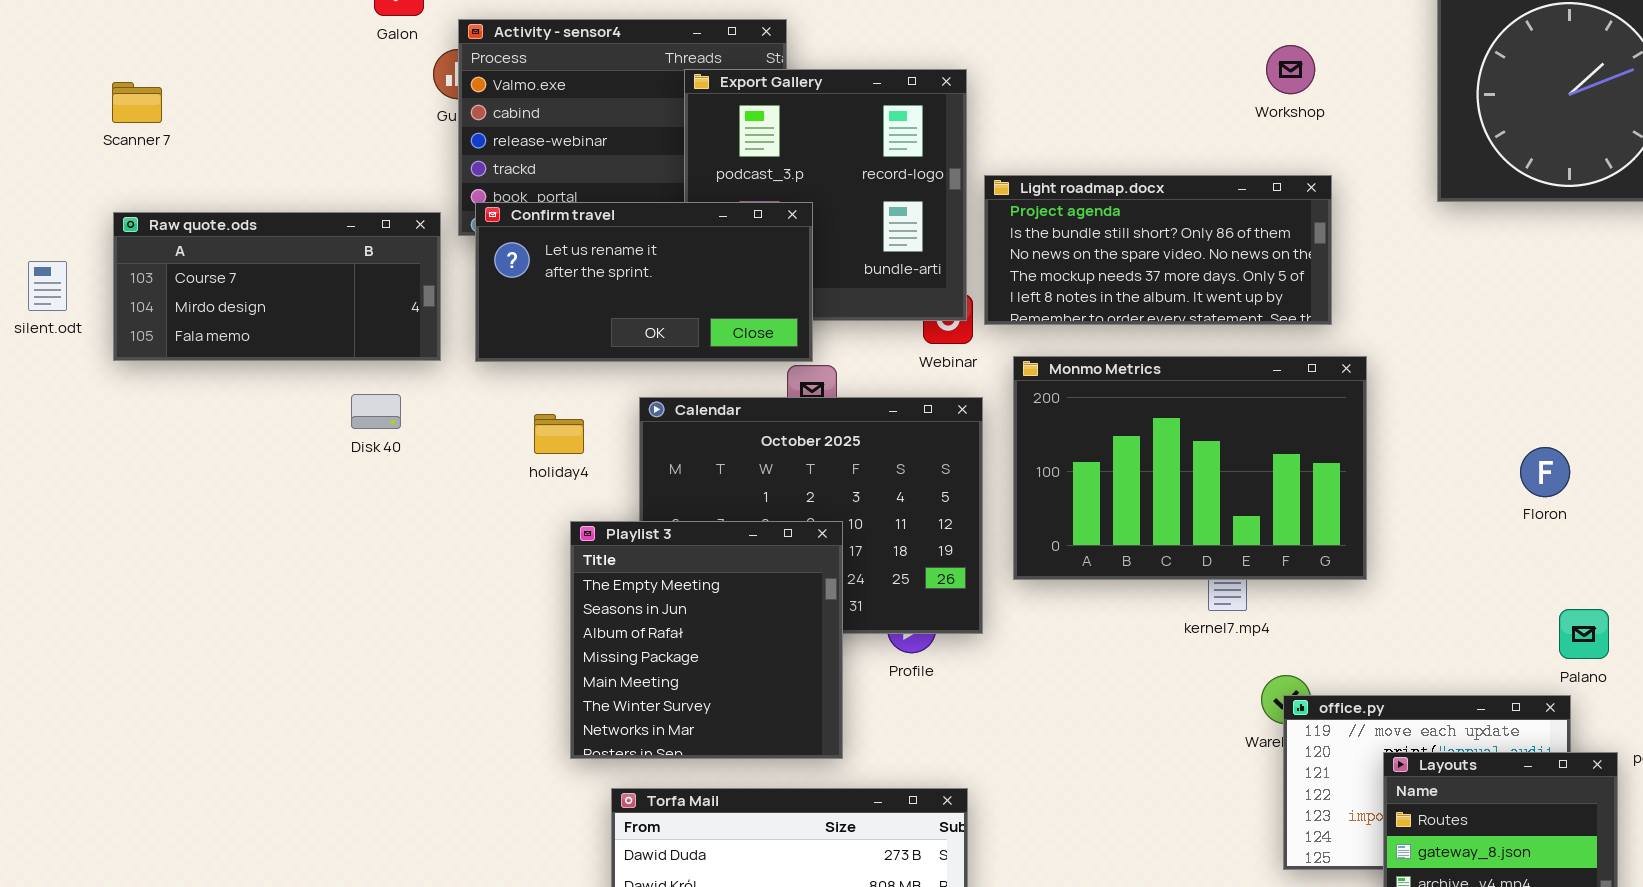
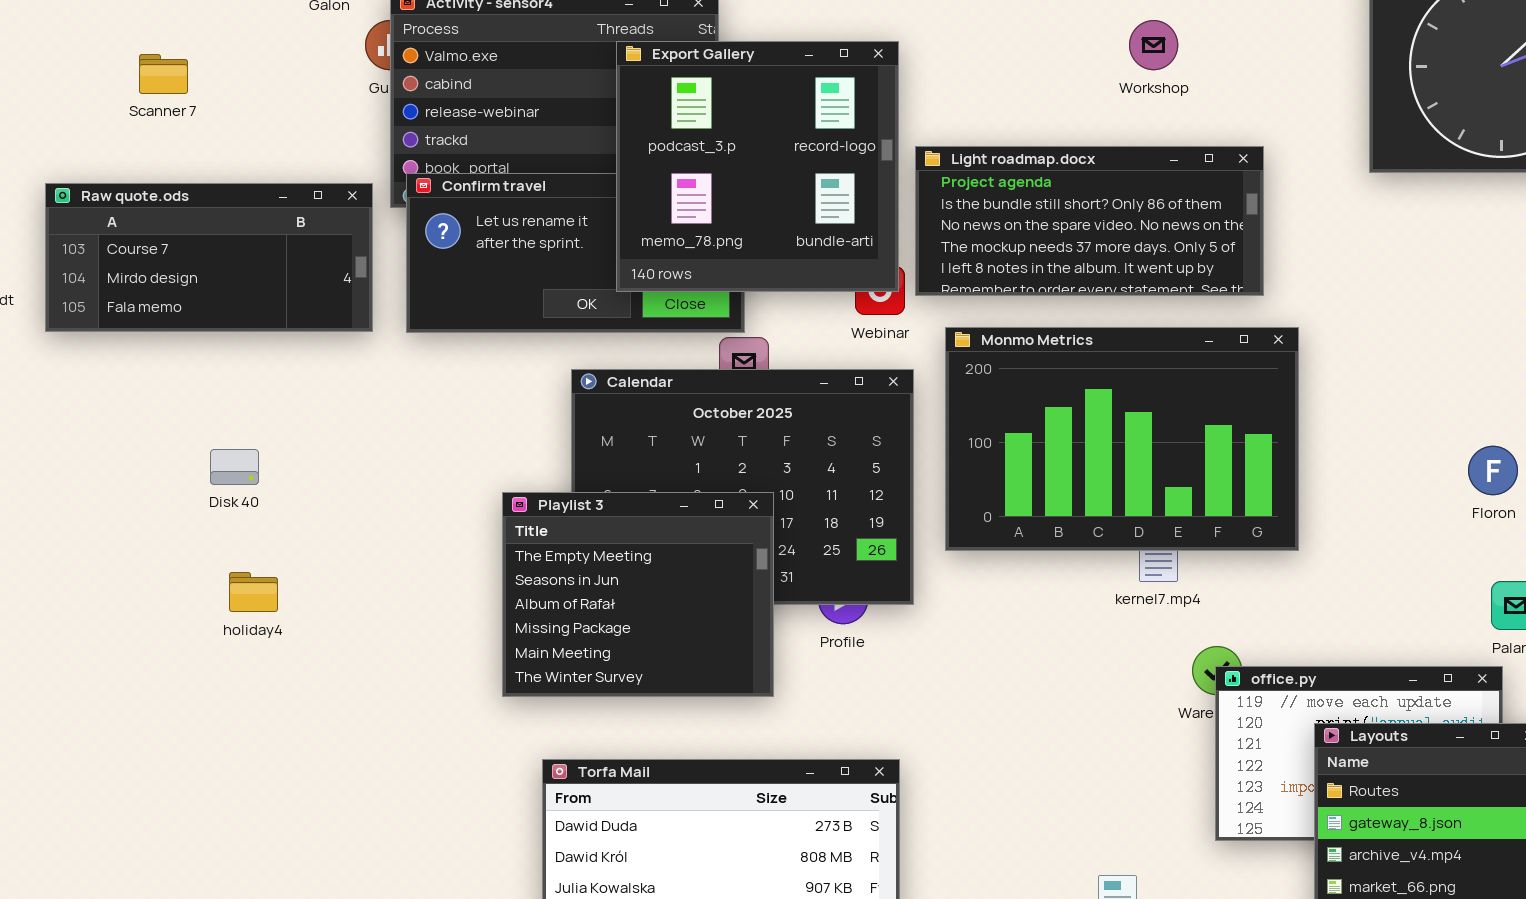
Workshop: [1266,45,1315,94] -> [1129,20,1178,70], moved
Export Gallery: [684,69,967,321] -> [616,41,899,292], raised
Scanner 7: [112,82,162,123] -> [139,54,188,94], moved
Disk 40: [351,394,401,429] -> [210,449,259,485], moved
holiday4: [534,414,584,454] -> [229,572,278,612], moved
Floron: [1520,447,1570,497] -> [1468,446,1518,495], moved
Playlist 3: [570,521,843,759] -> [502,492,774,697], resized

